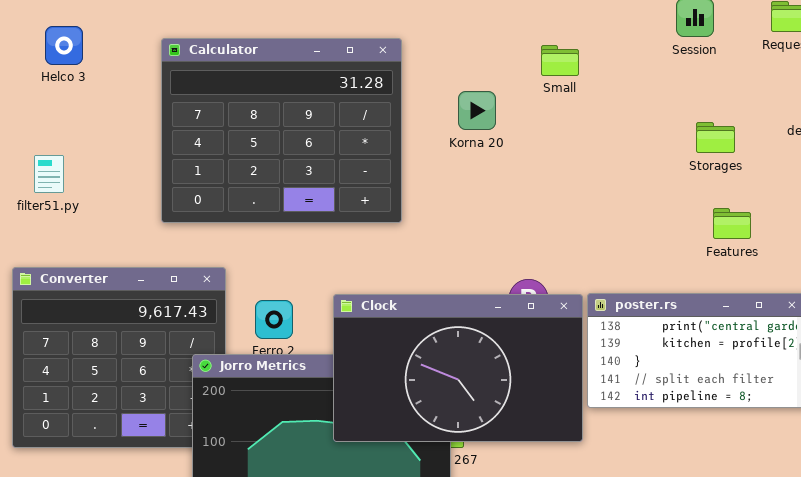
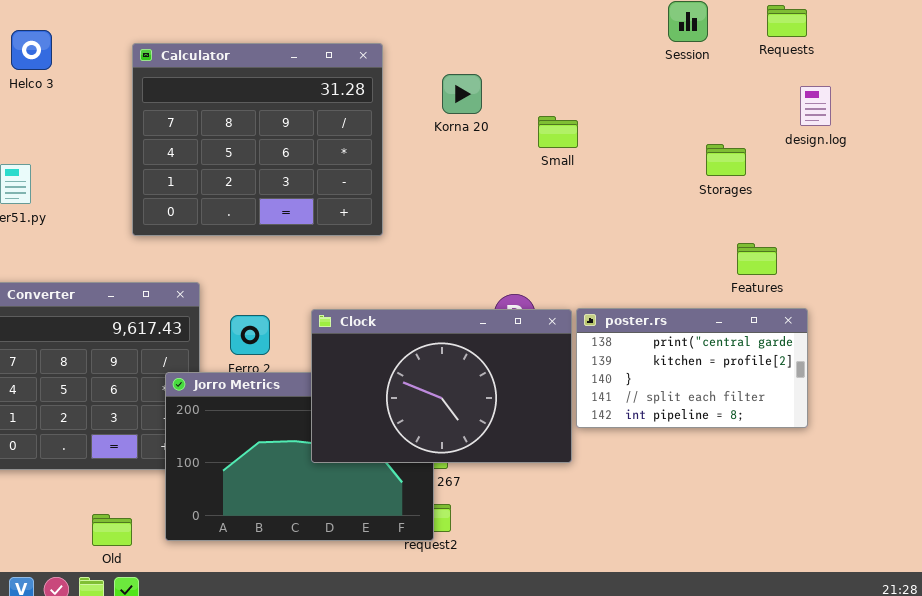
Small: [541,45,579,76] -> [538,116,578,148], moved
Korna 20: [458,91,496,130] -> [442,74,482,114], moved
Storages: [696,122,735,153] -> [706,144,746,176], moved
Features: [713,208,751,239] -> [737,243,777,275], moved

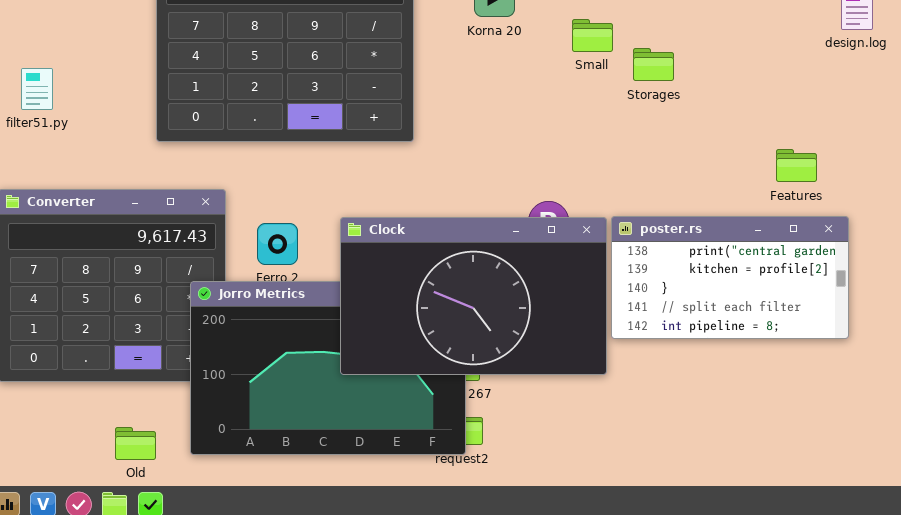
Storages: [706,144,746,176] -> [633,48,674,81], moved

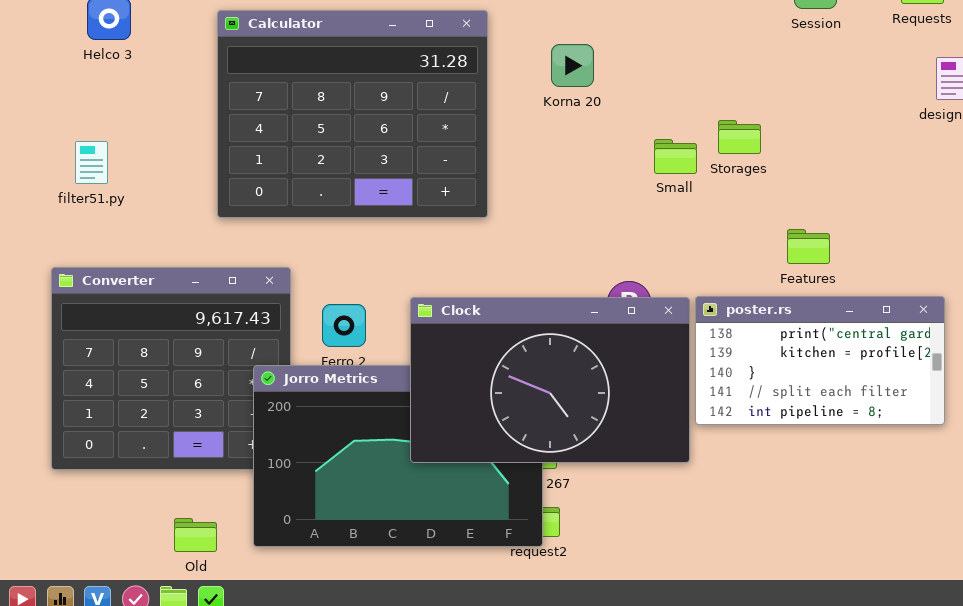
Small: [572,19,613,52] -> [654,139,697,174], moved
Features: [776,149,817,182] -> [787,229,830,264], moved

